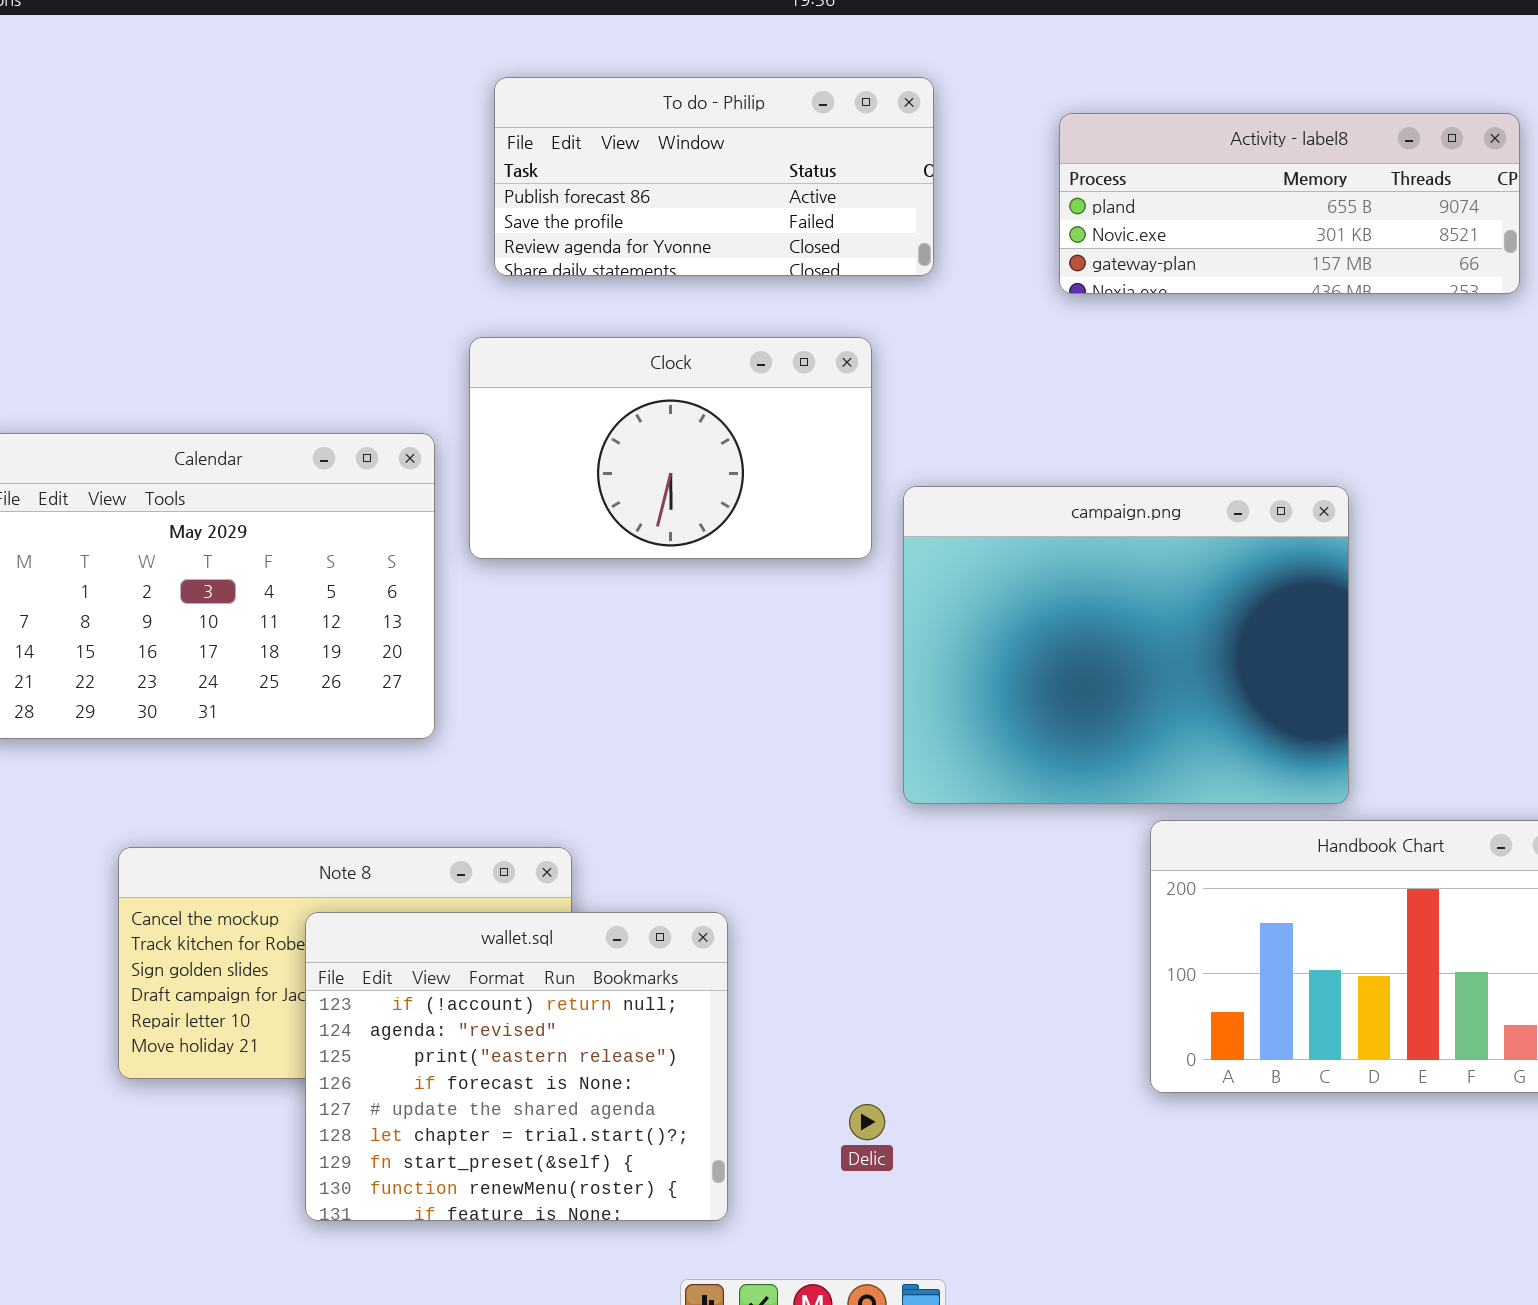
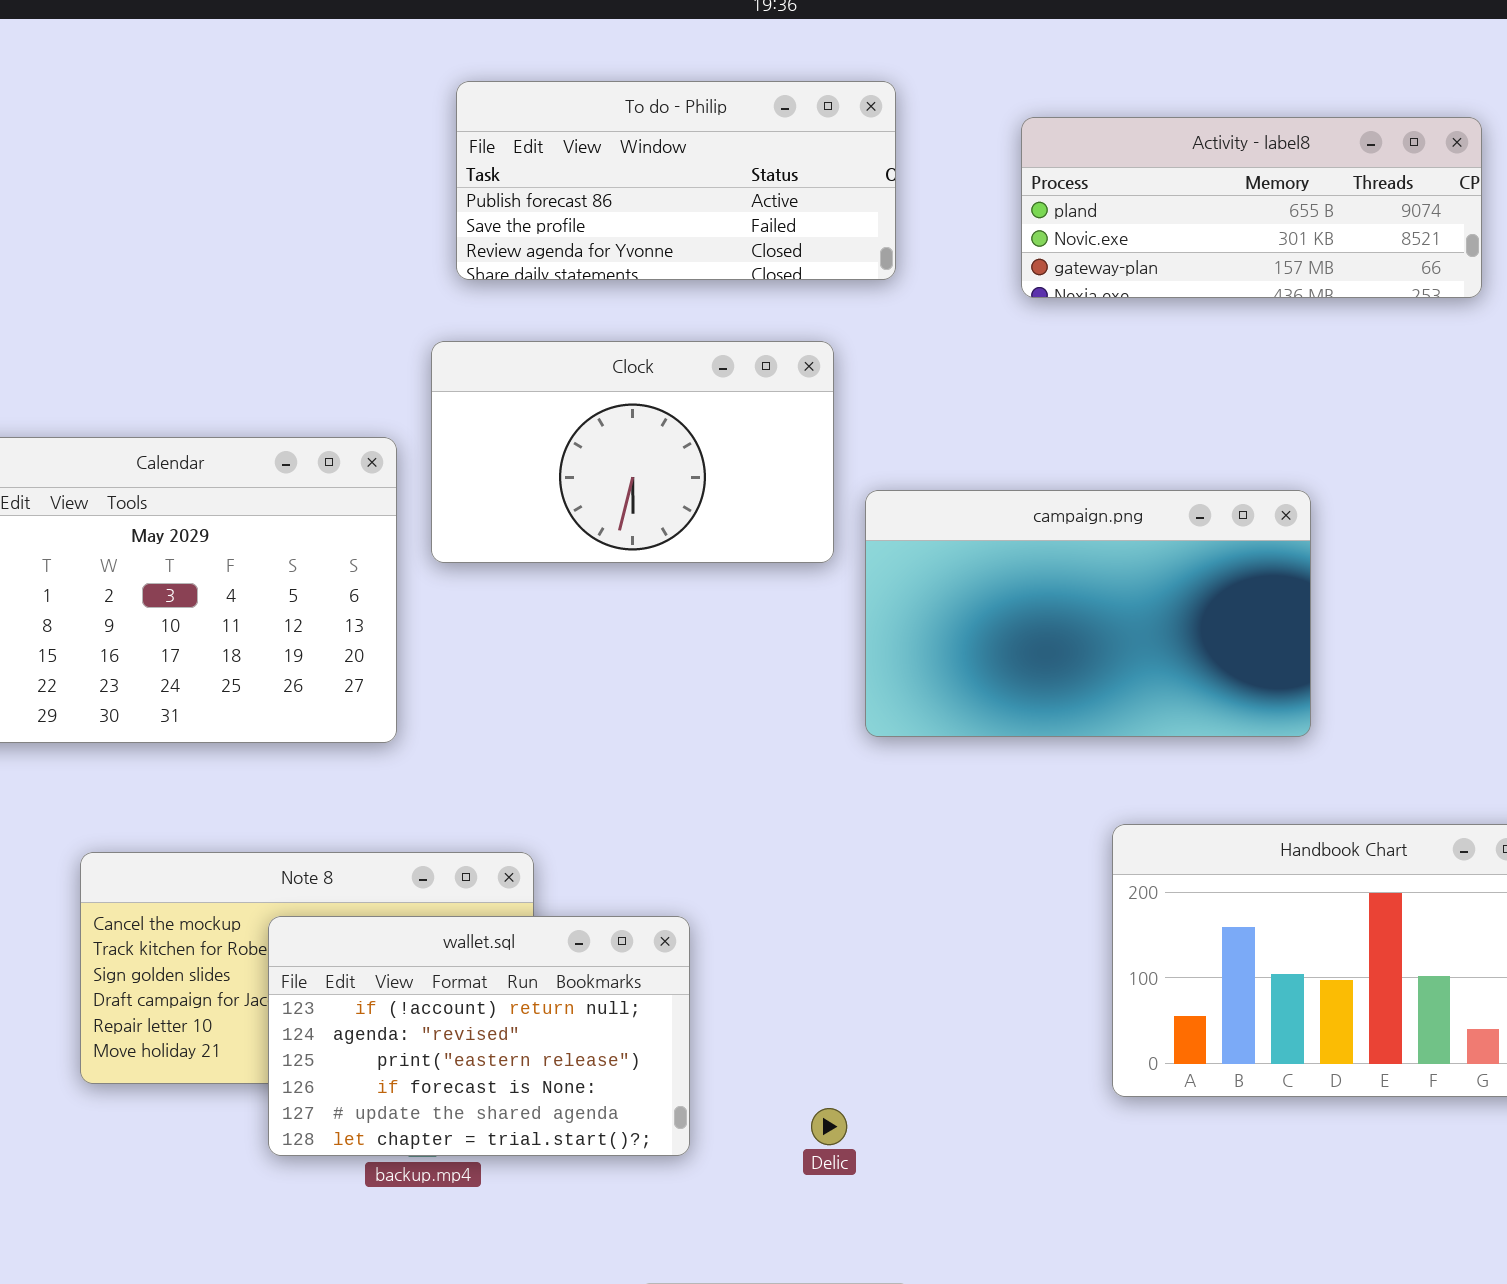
campaign.png: [903,486,1349,804] -> [865,490,1311,737], resized
wallet.sql: [305,912,728,1221] -> [268,916,690,1156], resized

